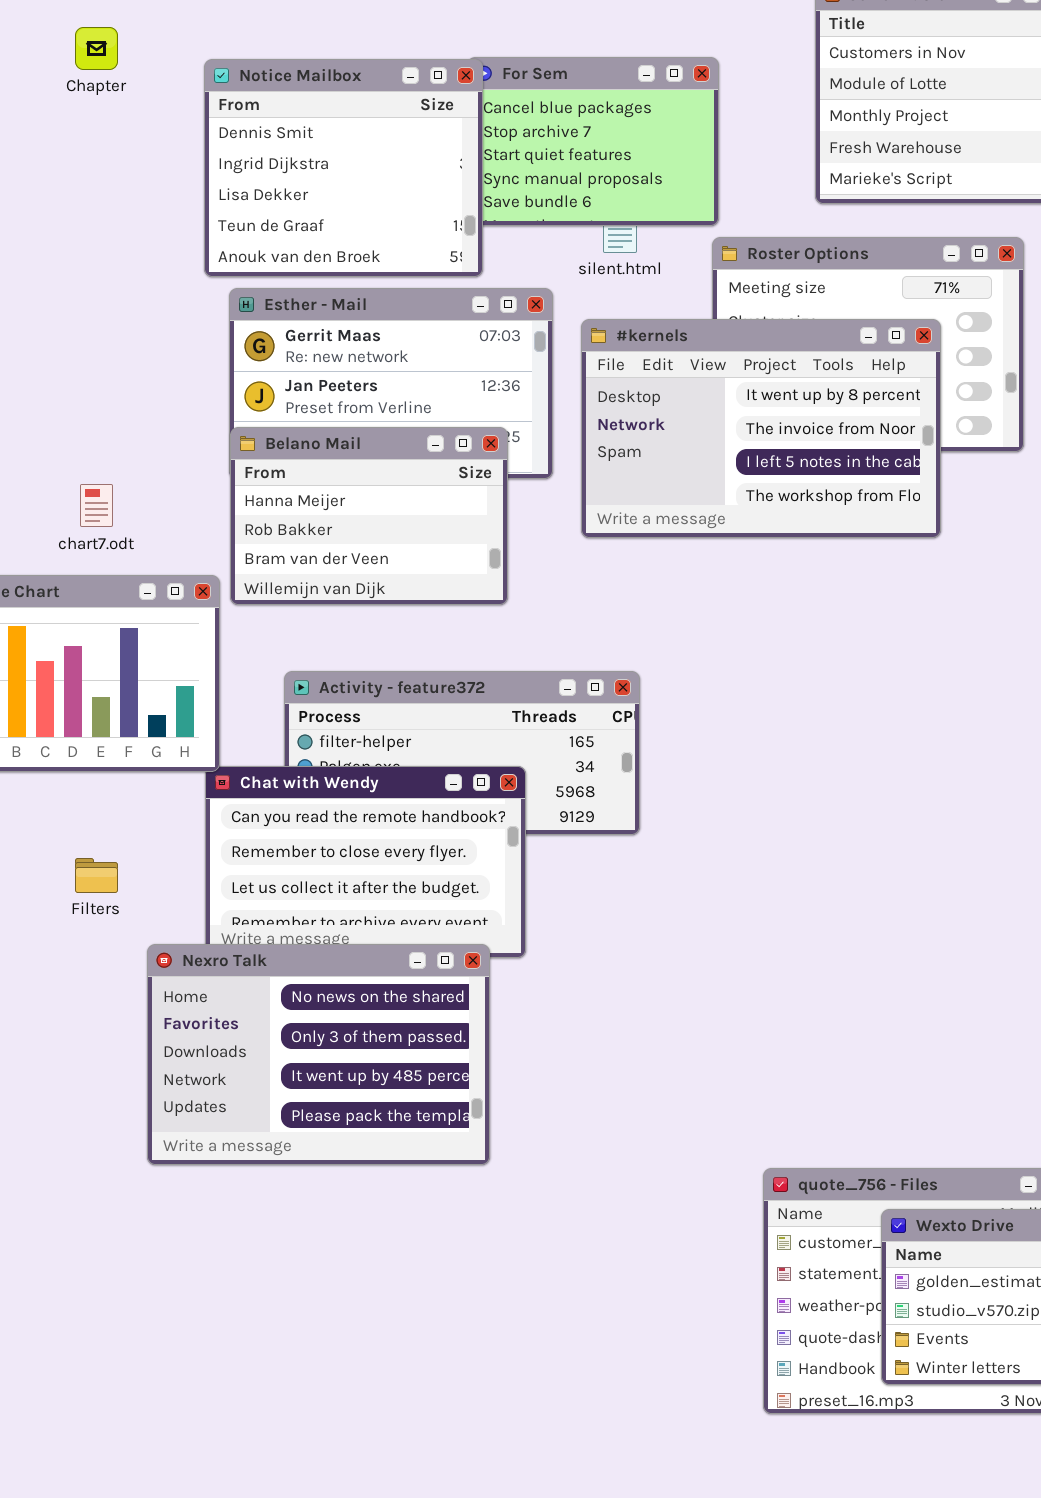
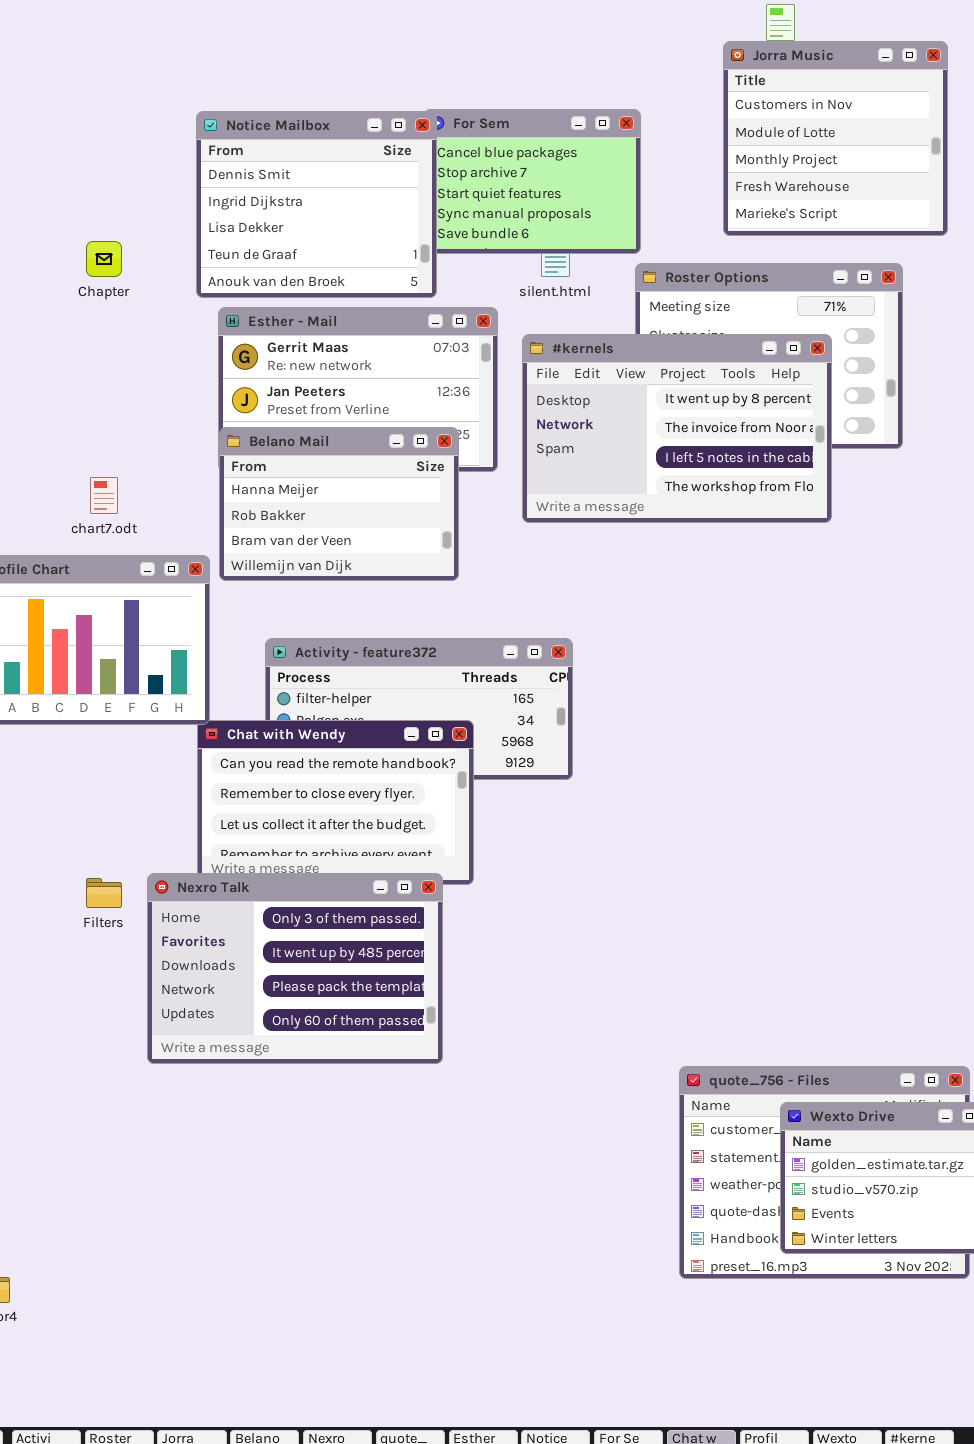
Chapter: [75,27,118,70] -> [86,241,122,277], moved
Filters: [75,858,118,893] -> [86,878,122,908], moved
Nexro Talk: [147,944,490,1165] -> [147,873,443,1064], scrolled down 1 row

